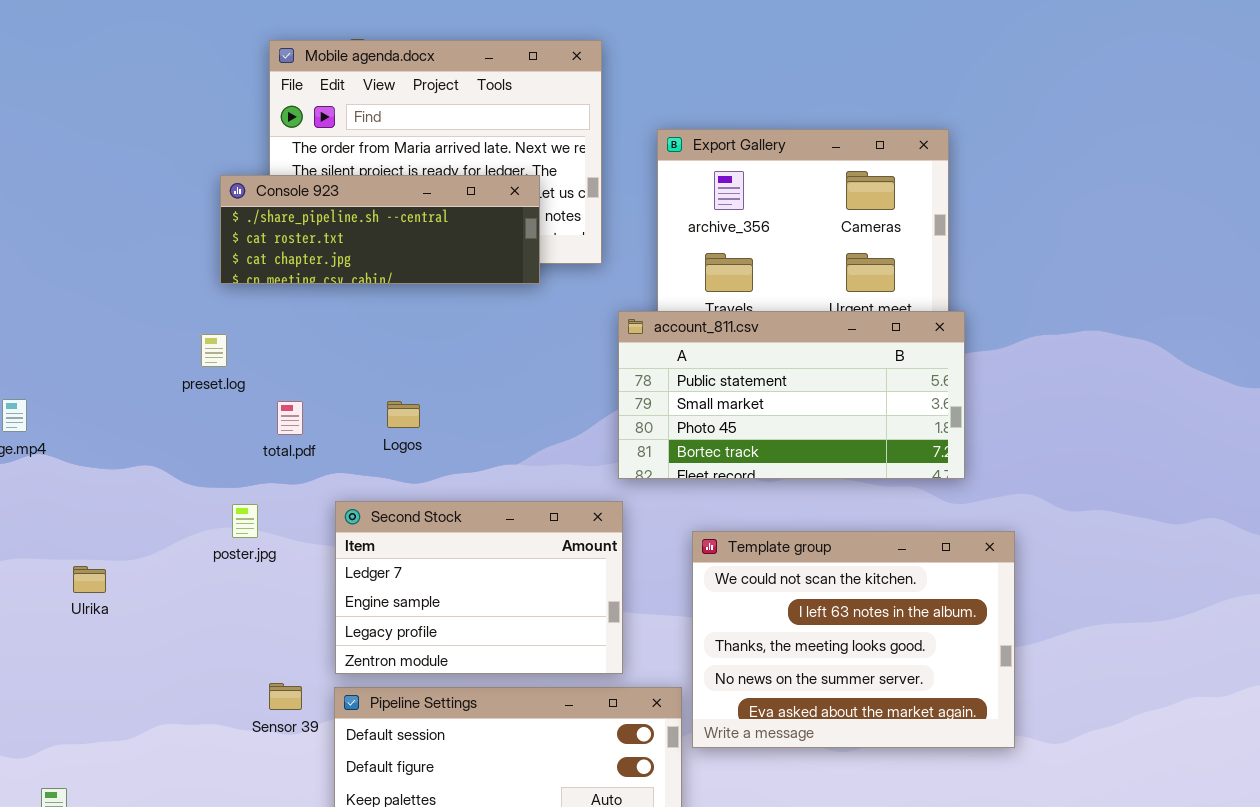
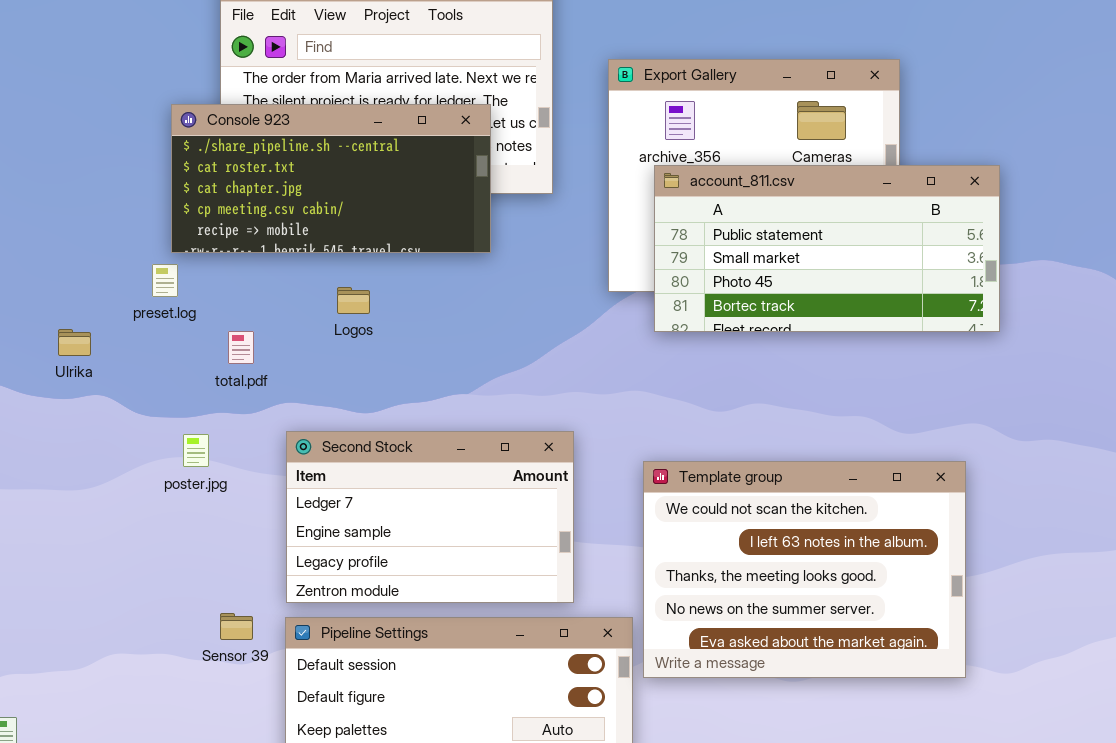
Console 923: [220,175,540,284] -> [171,104,491,253], resized
account_811.csv: [618,311,965,479] -> [654,165,1000,332], moved
Logos: [387,401,420,428] -> [337,287,370,314], moved
Ulrika: [73,566,106,593] -> [58,329,91,356], moved

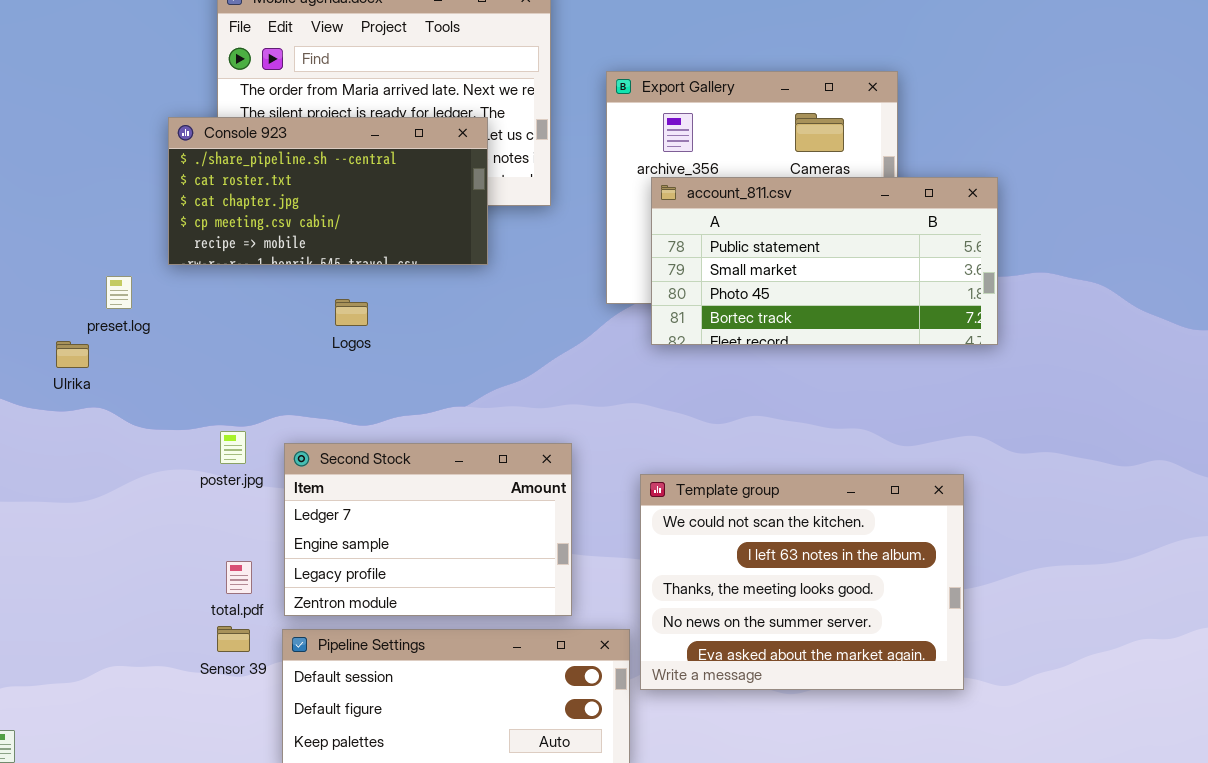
preset.log: [152,264,178,297] -> [106,276,132,309], moved
total.pdf: [228,331,254,364] -> [226,561,252,594], moved
poster.jpg: [183,434,209,467] -> [220,431,246,464], moved

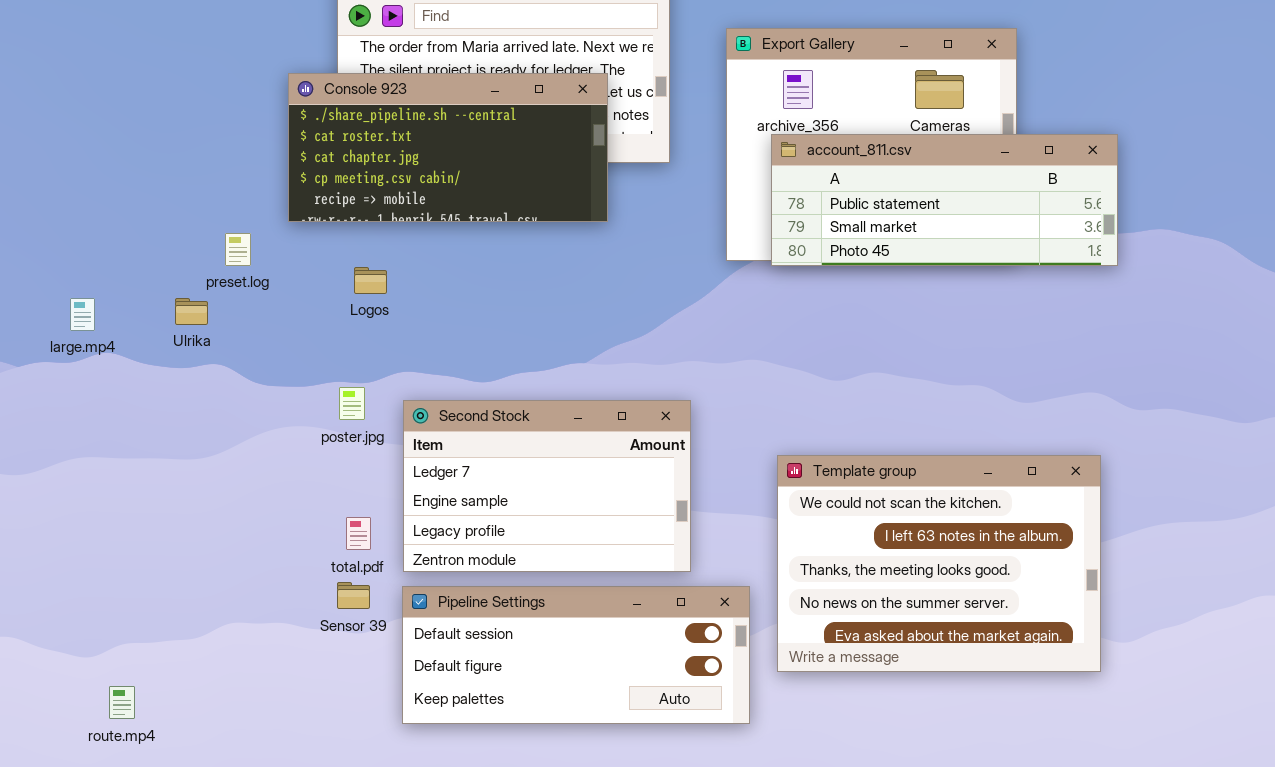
account_811.csv: [651,177,998,345] -> [771,134,1118,266], resized
Logos: [335,299,368,326] -> [354,267,387,294], moved
Template group: [640,474,964,690] -> [777,455,1101,672], moved

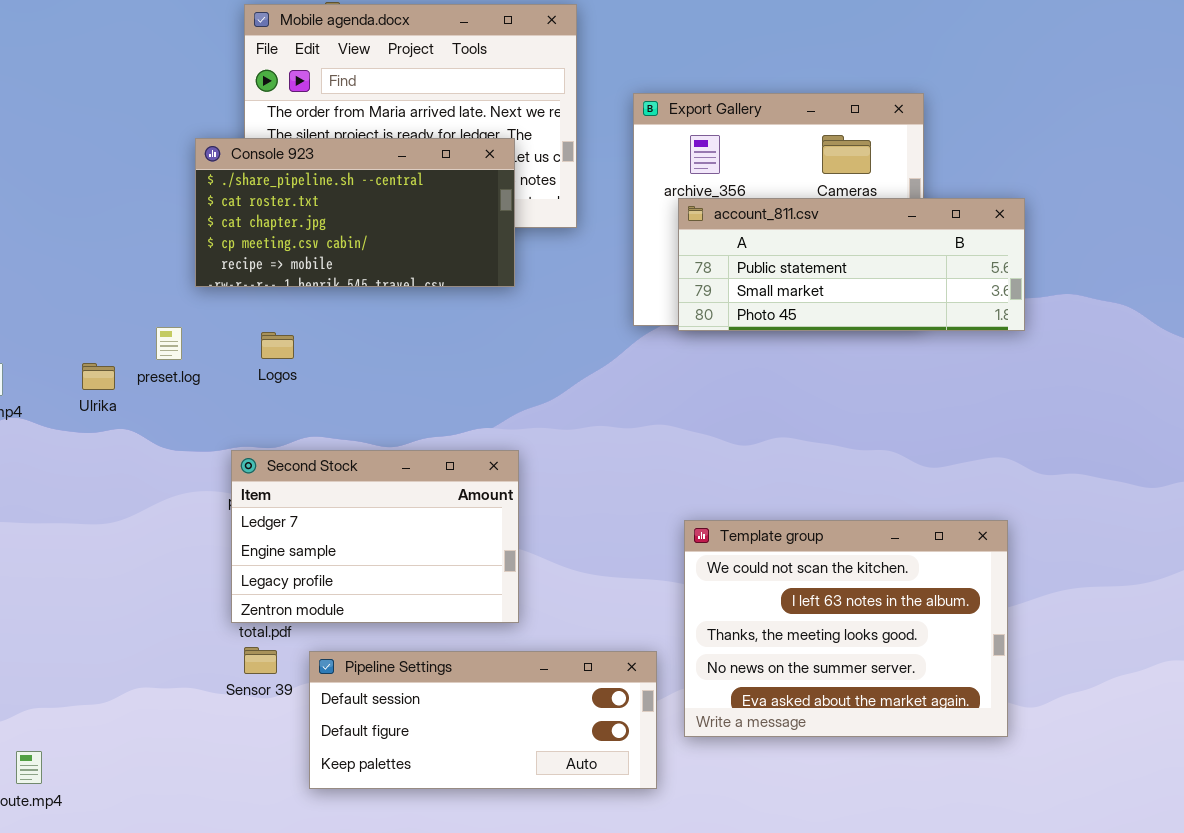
preset.log: [225,233,251,266] -> [156,327,182,360], moved
Second Stock: [403,400,691,572] -> [231,450,519,623], moved

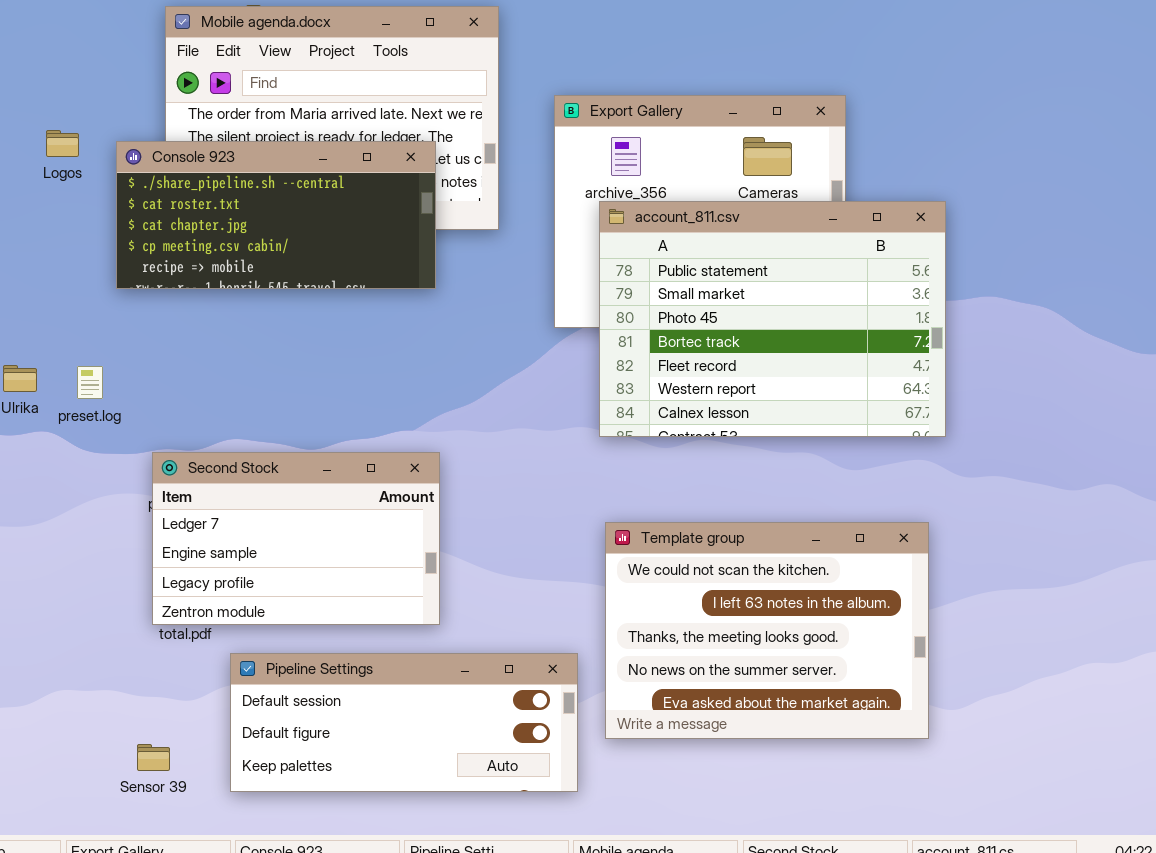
account_811.csv: [678,198,1025,331] -> [599,201,946,437], resized
preset.log: [156,327,182,360] -> [77,366,103,399], moved
Logos: [261,332,294,359] -> [46,130,79,157], moved
Sensor 39: [244,647,277,674] -> [137,744,170,771], moved

